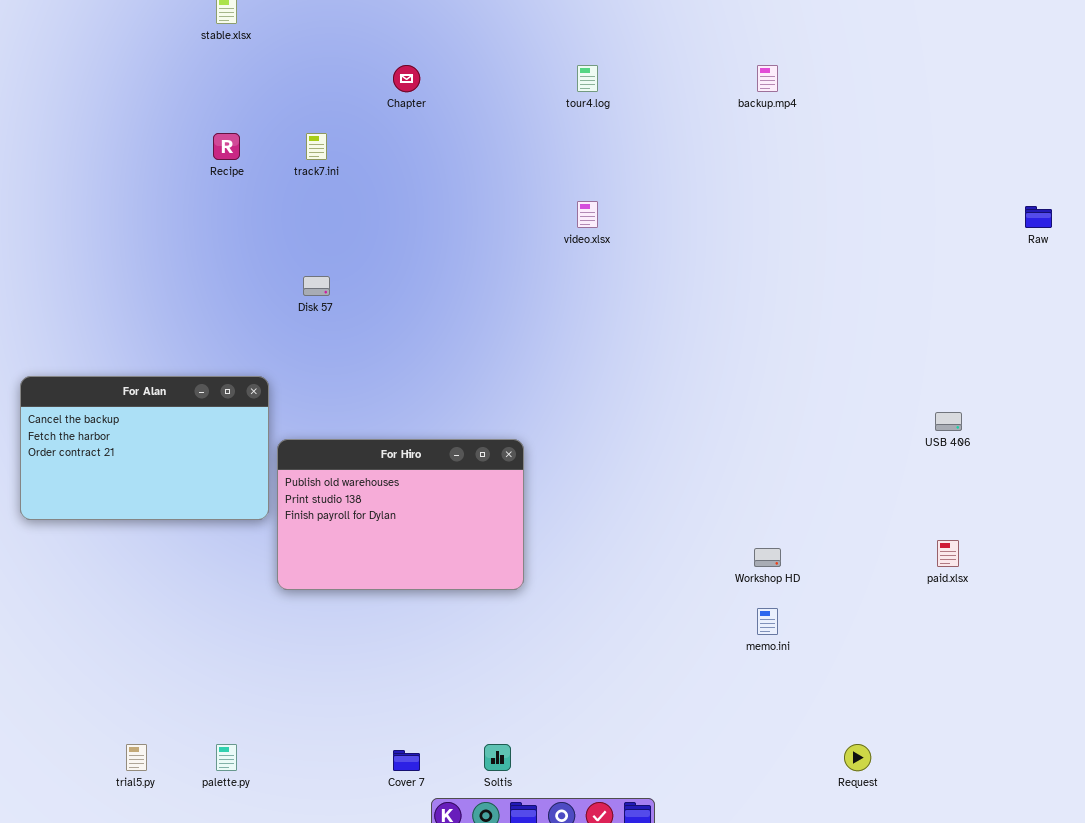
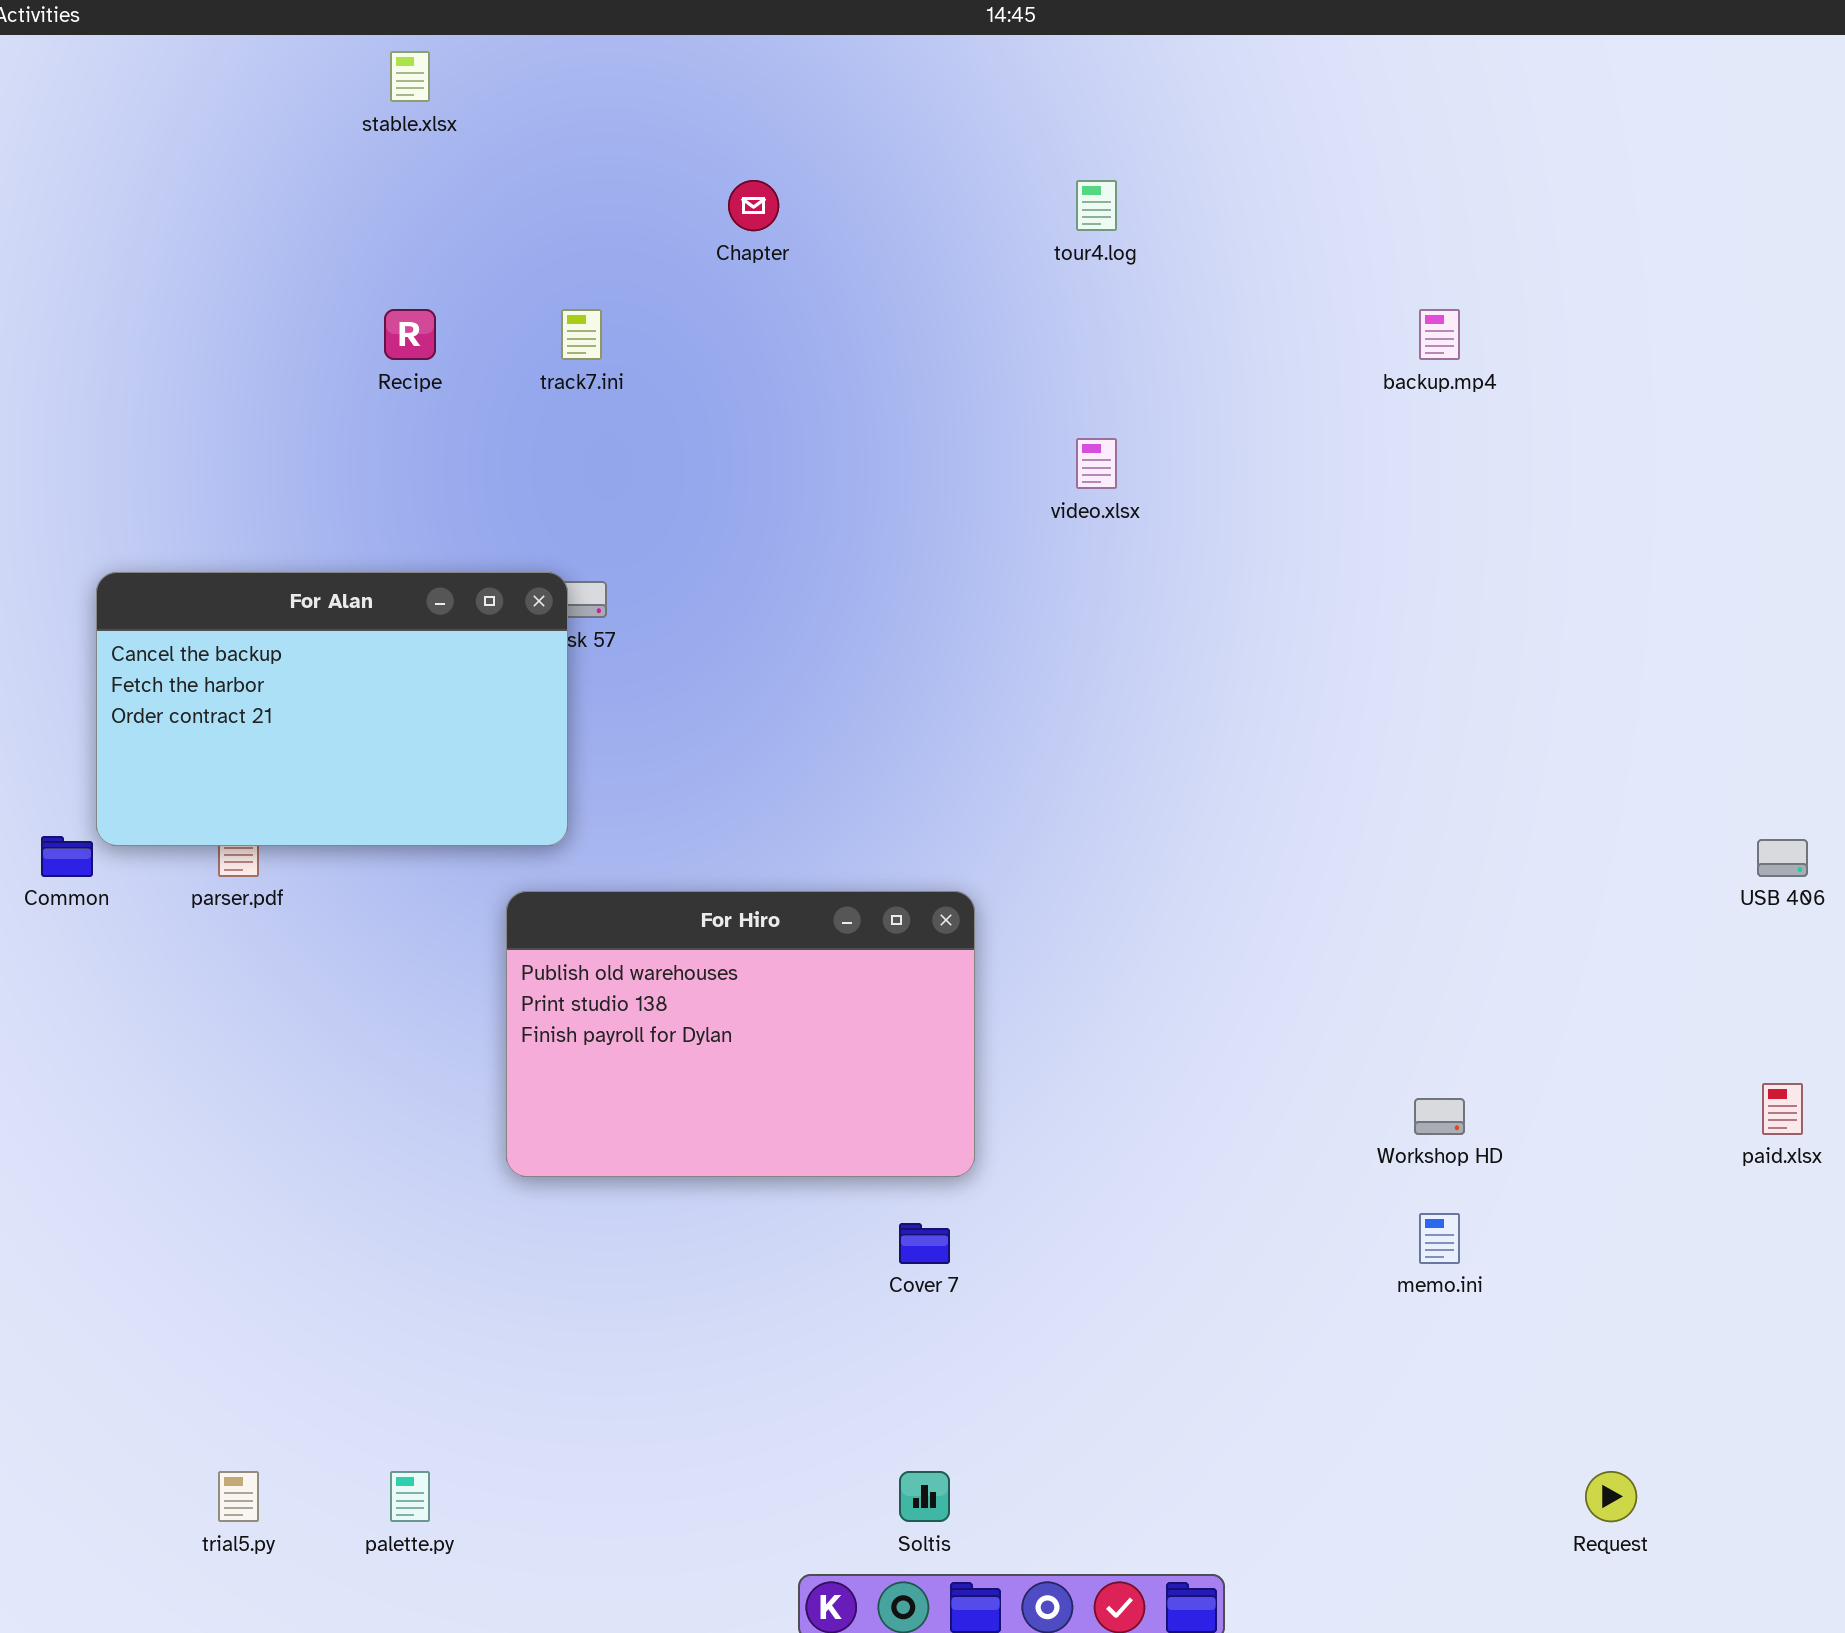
backup.mp4: [757,65,778,92] -> [1419,309,1460,360], moved
For Alan: [20,376,269,520] -> [96,572,568,846], moved
Cover 7: [393,750,420,771] -> [899,1223,950,1264], moved

